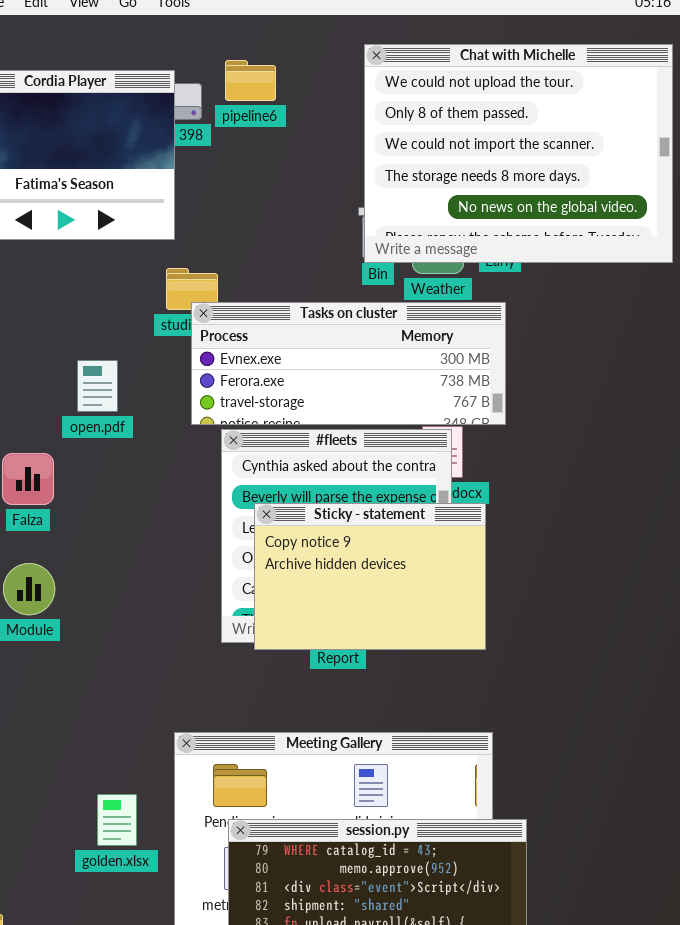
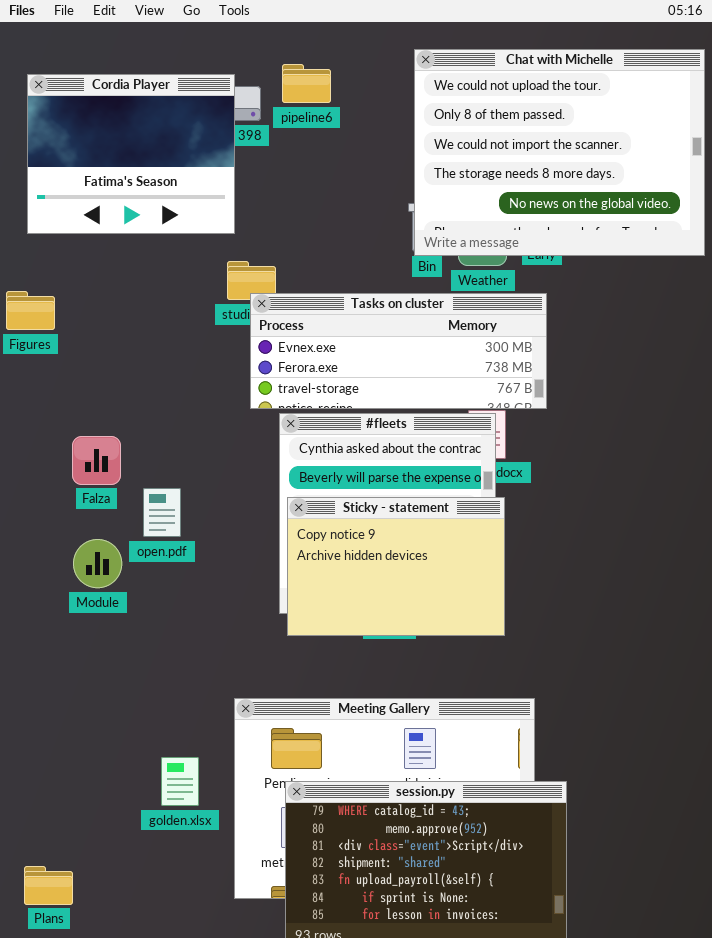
open.pdf: [77,360,118,412] -> [143,488,181,537], moved
Sticky - statement: [254,503,486,650] -> [287,497,505,636], moved

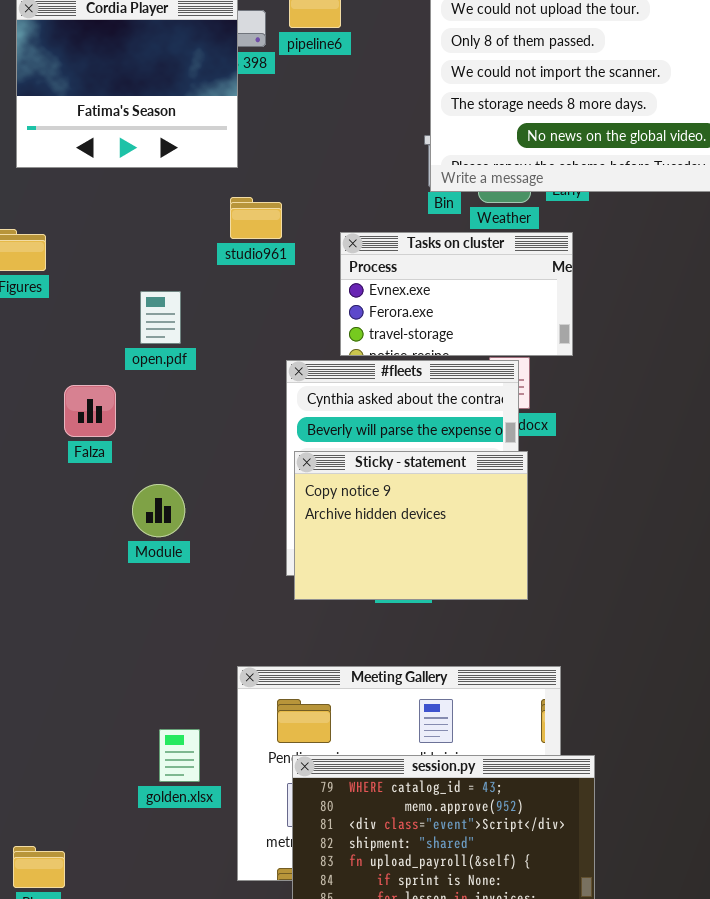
Tasks on cluster: [250,293,547,409] -> [340,232,573,356], resized
open.pdf: [143,488,181,537] -> [140,291,181,344], moved
Module: [73,539,122,588] -> [132,484,185,537], moved

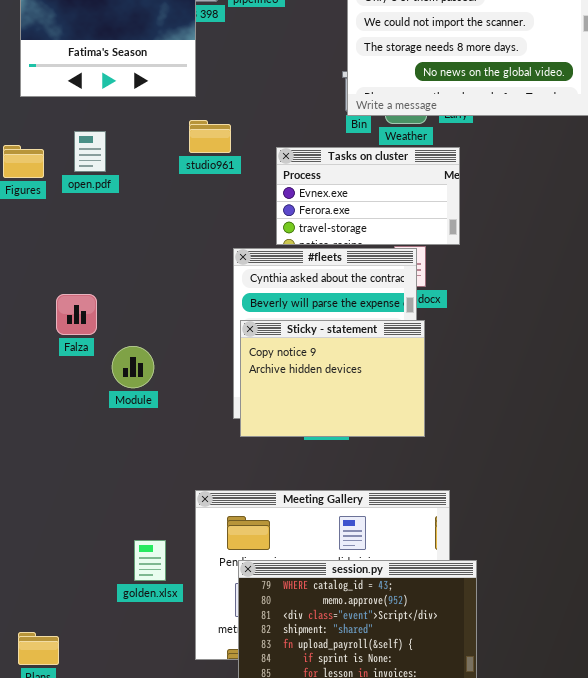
open.pdf: [140,291,181,344] -> [74,131,106,172], moved
Falza: [64,385,116,437] -> [56,294,97,335], moved

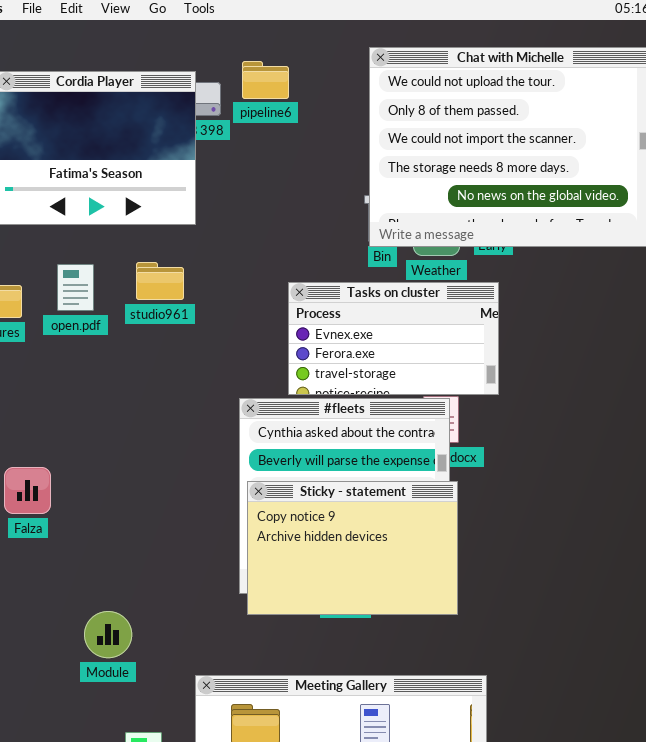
studio961: [189,120,231,153] -> [136,262,184,300], moved
Falza: [56,294,97,335] -> [4,467,51,514], moved
Module: [112,346,154,388] -> [84,611,132,658], moved

